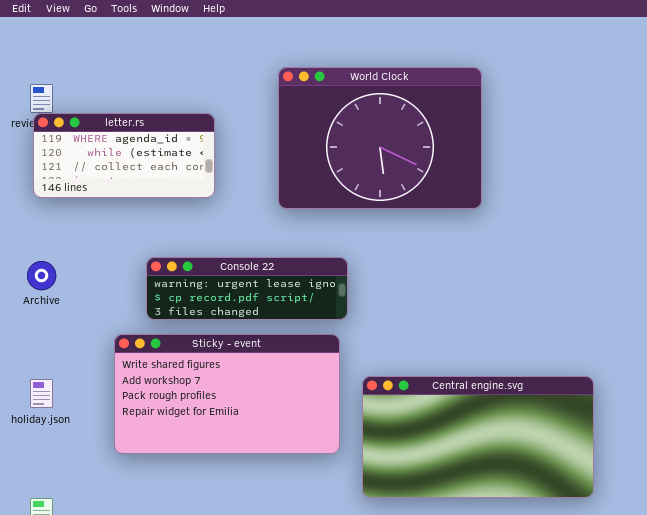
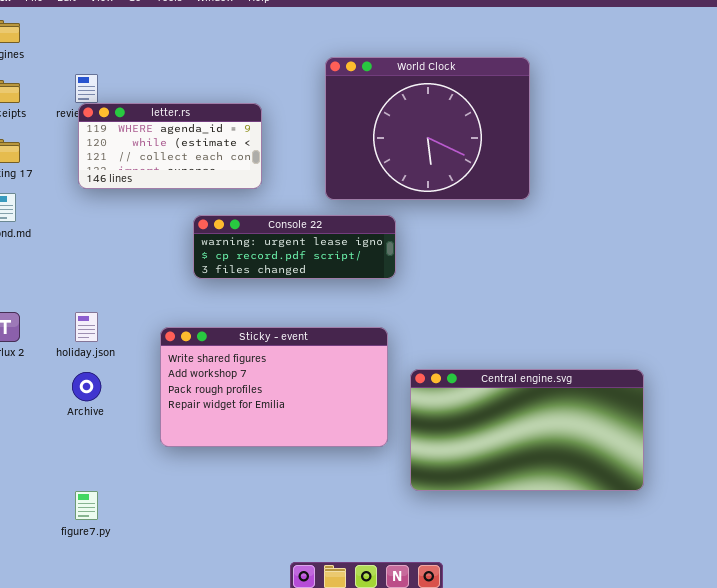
Console 22: [146,257,348,320] -> [193,215,396,279], moved
Archive: [27,261,56,290] -> [72,372,101,401], moved
holiday.json: [30,379,53,408] -> [75,312,98,342], moved

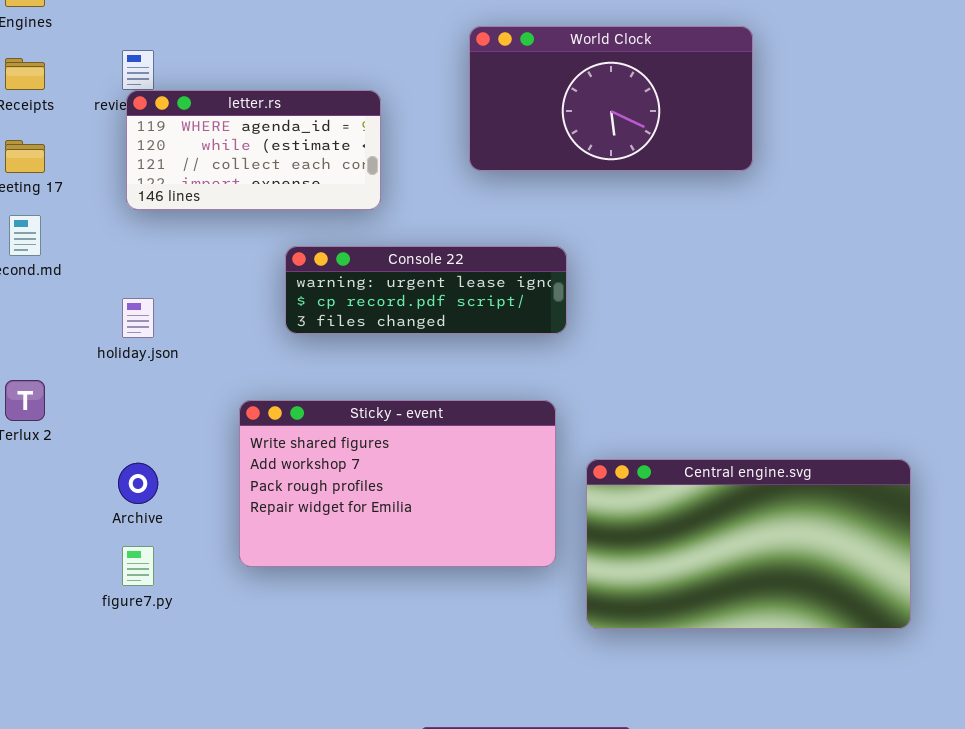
World Clock: [325,57,530,200] -> [469,26,753,171], resized
holiday.json: [75,312,98,342] -> [122,298,154,338], moved
figure7.py: [75,491,98,520] -> [122,546,154,586], moved

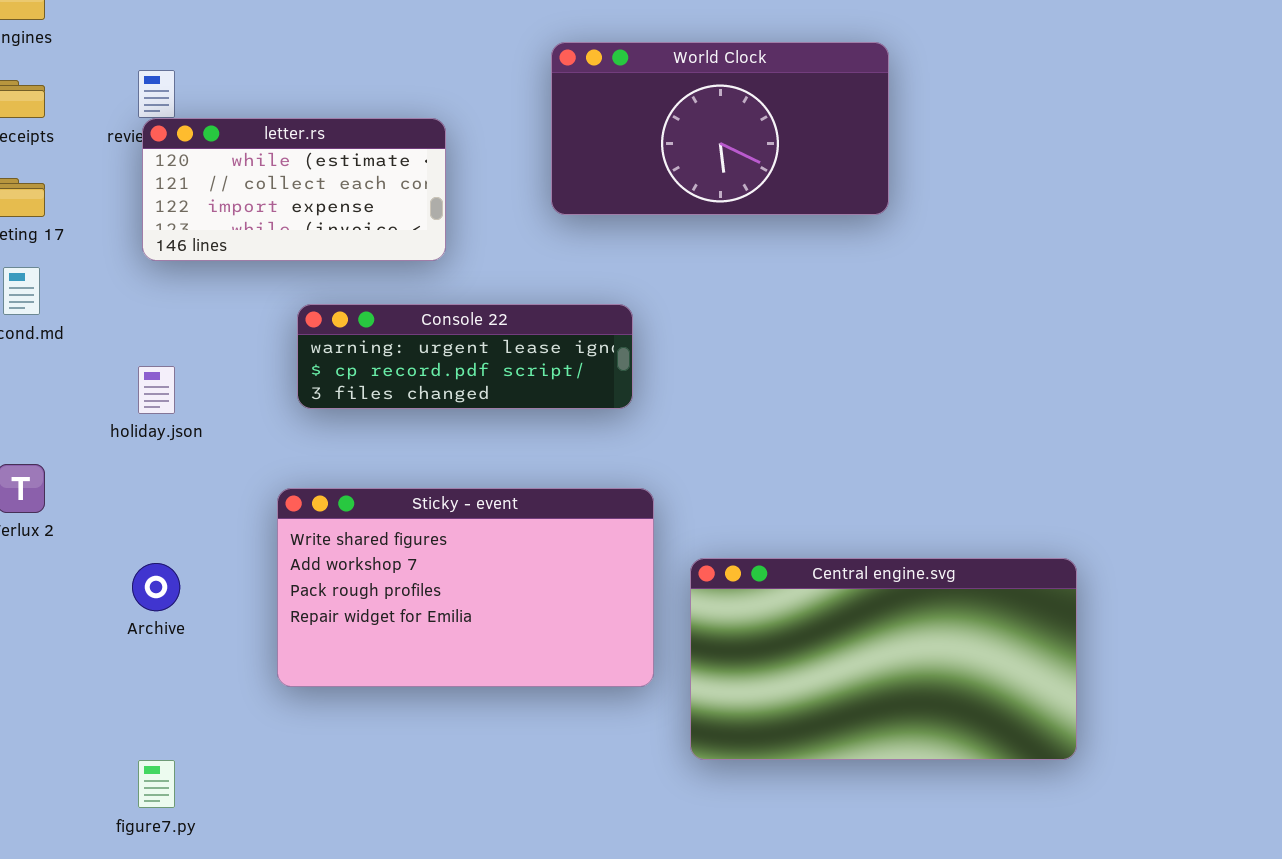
letter.rs: [126,90,381,210] -> [142,118,446,261], scrolled down 1 row
Console 22: [285,246,567,334] -> [297,304,633,409], moved
figure7.py: [122,546,154,586] -> [138,760,175,808], moved

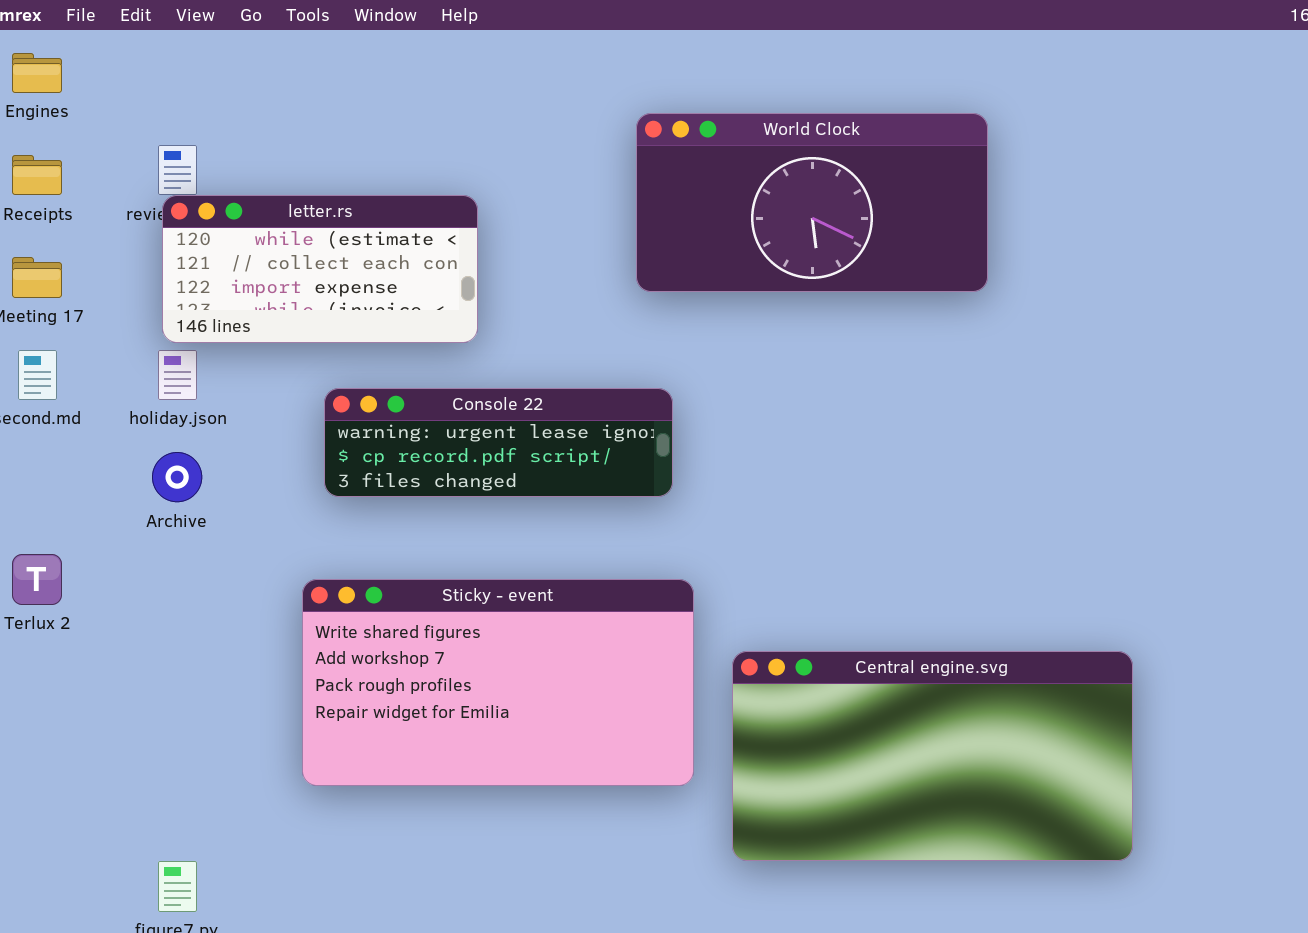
World Clock: [551,42,889,215] -> [636,113,988,292], moved
holiday.json: [138,366,175,414] -> [158,350,197,400], moved
Archive: [132,563,180,611] -> [152,452,202,502], moved

